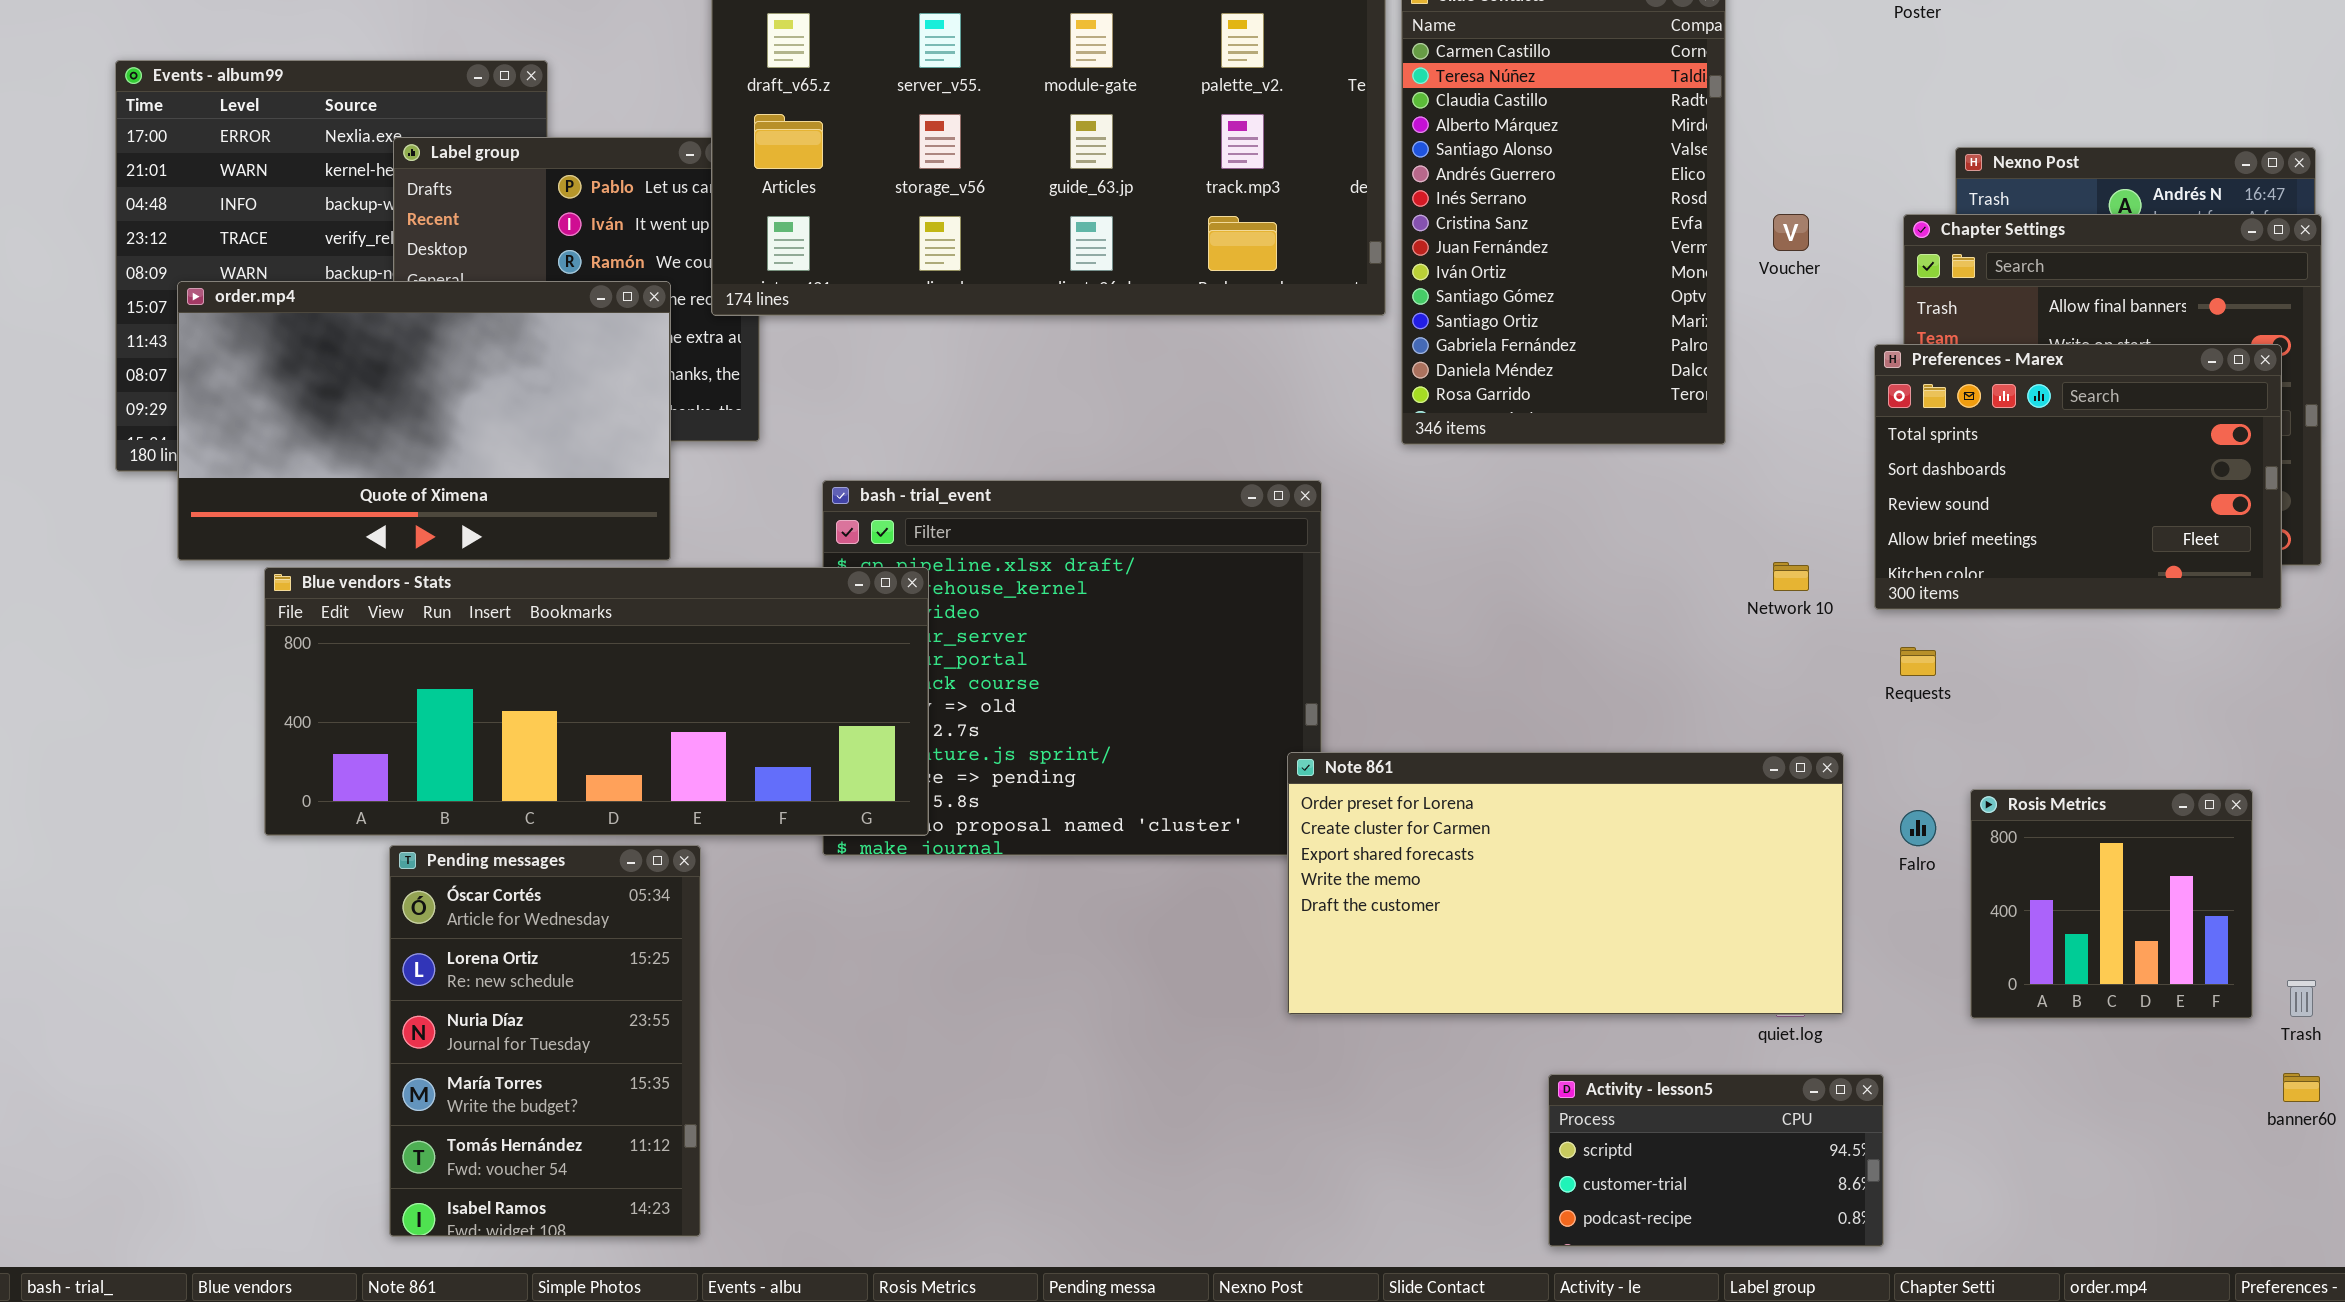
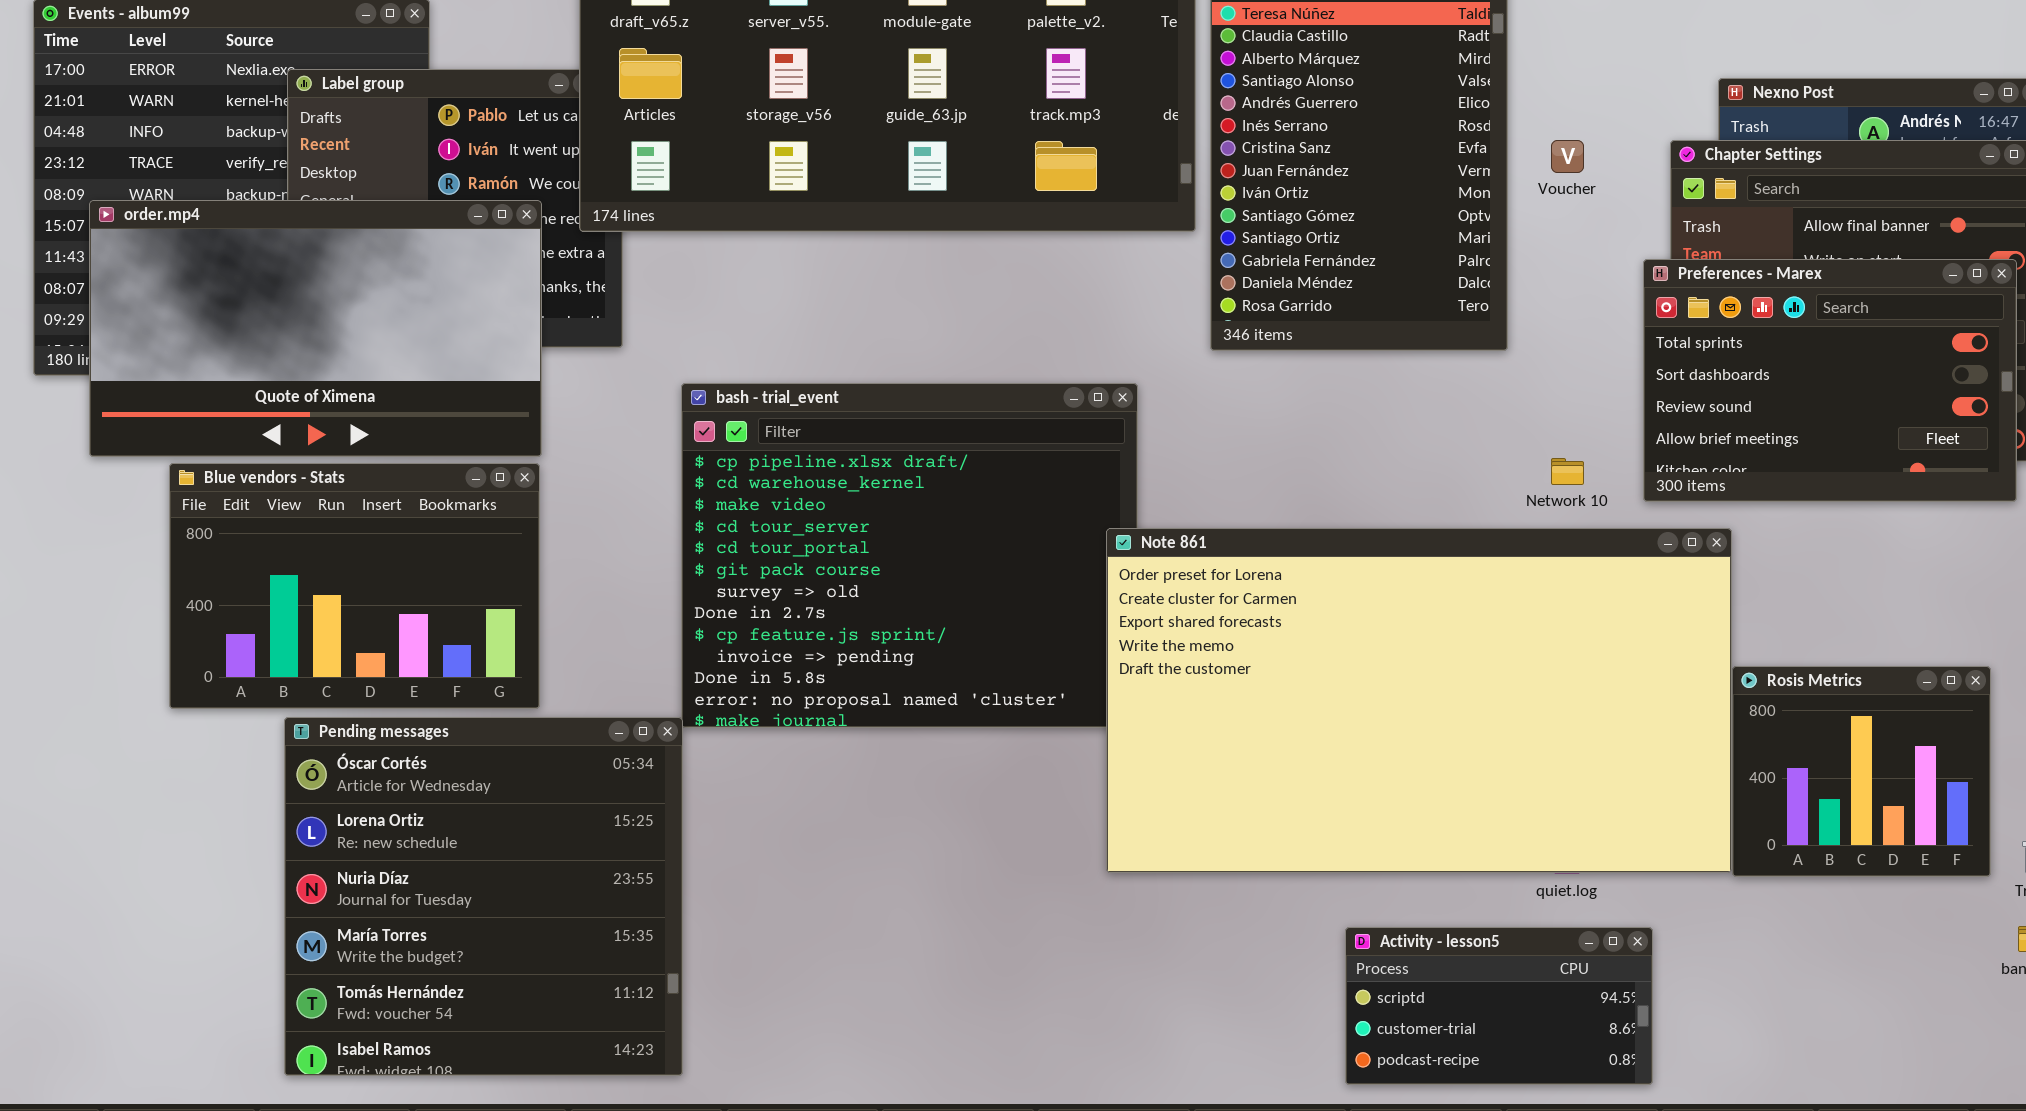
Blue vendors - Stats: [264,567,929,836] -> [169,463,540,709], resized
Note 861: [1287,752,1844,1015] -> [1106,528,1732,873], resized
Pending messages: [389,845,701,1237] -> [284,717,683,1076], resized

